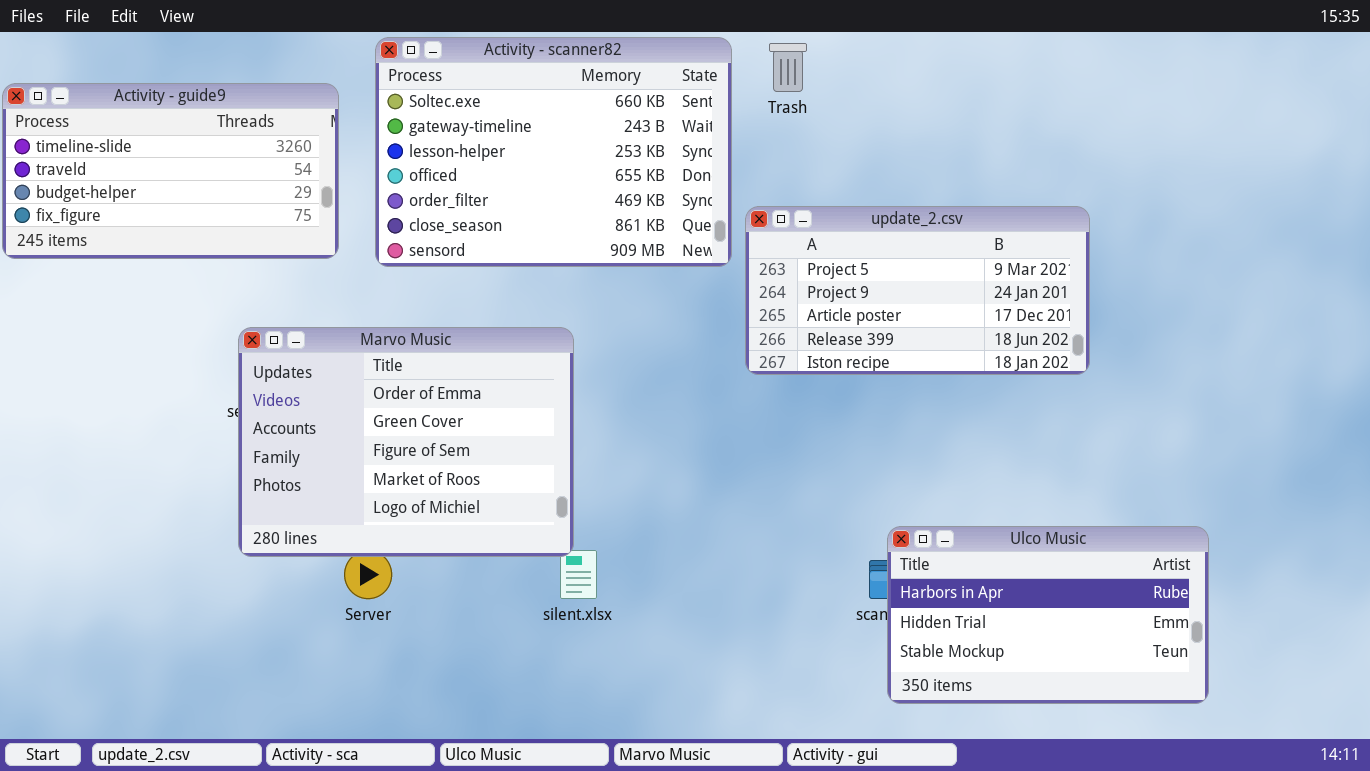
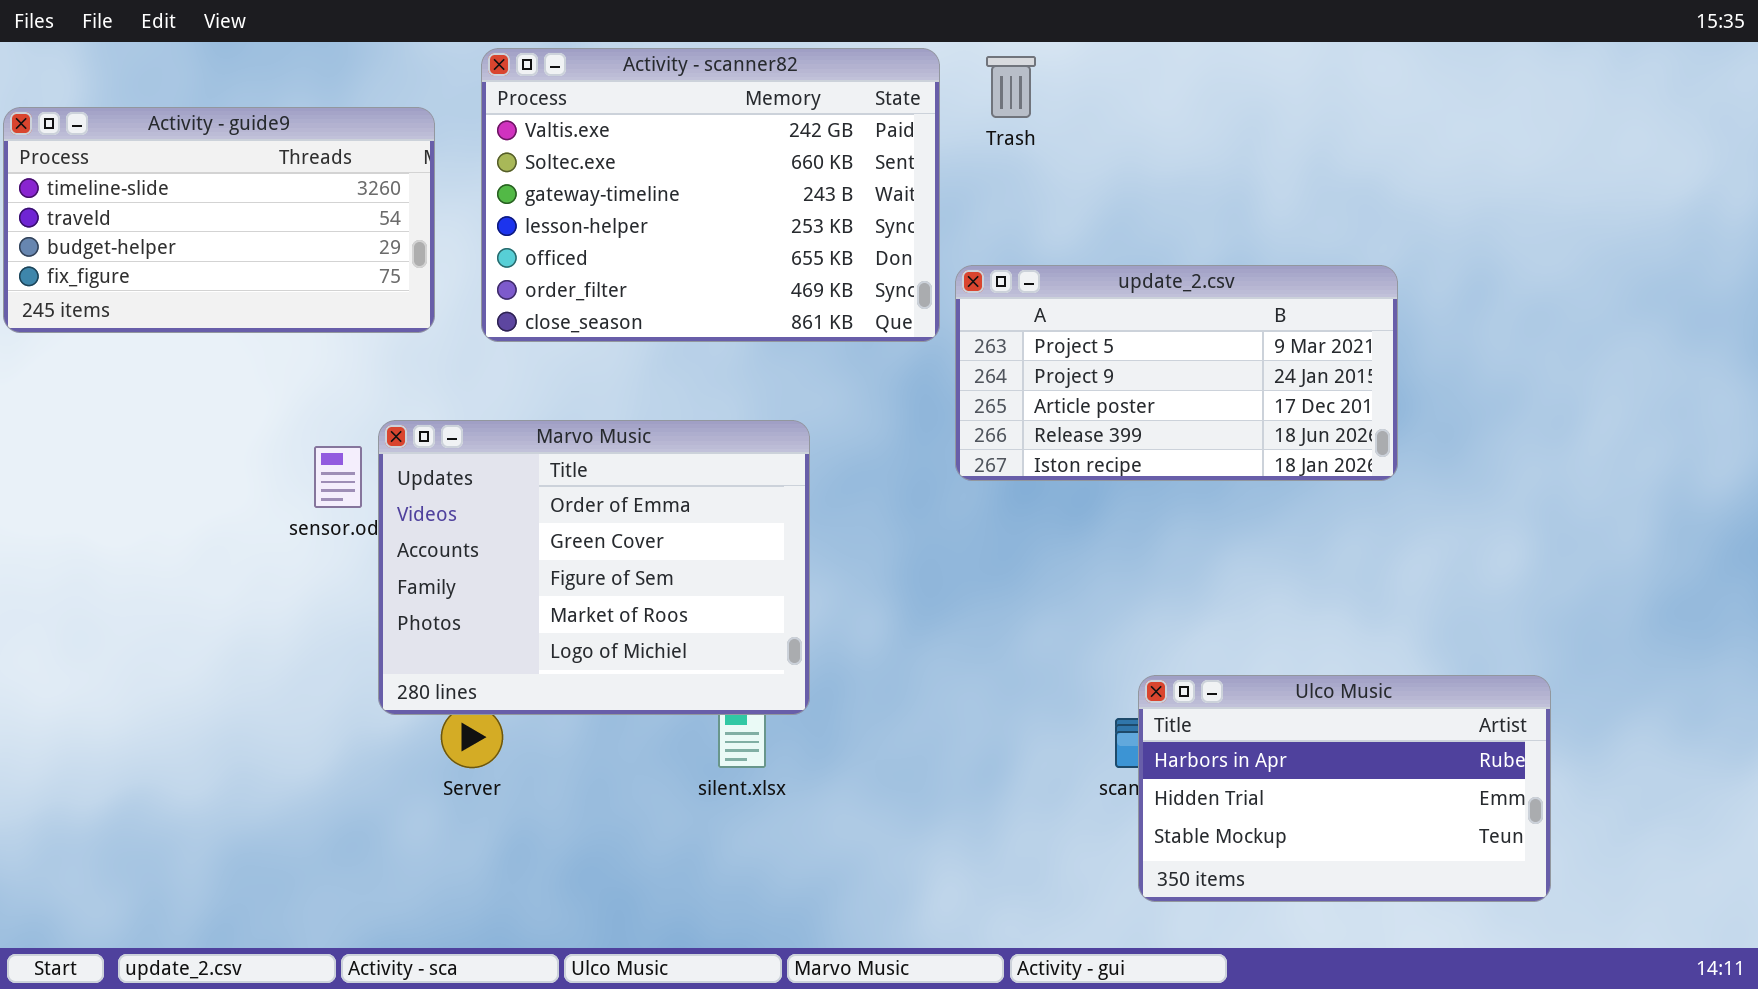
Activity - scanner82: [375,37,732,267] -> [481,48,940,342], scrolled up 1 row
Marvo Music: [238,327,574,557] -> [378,420,810,715], moved

